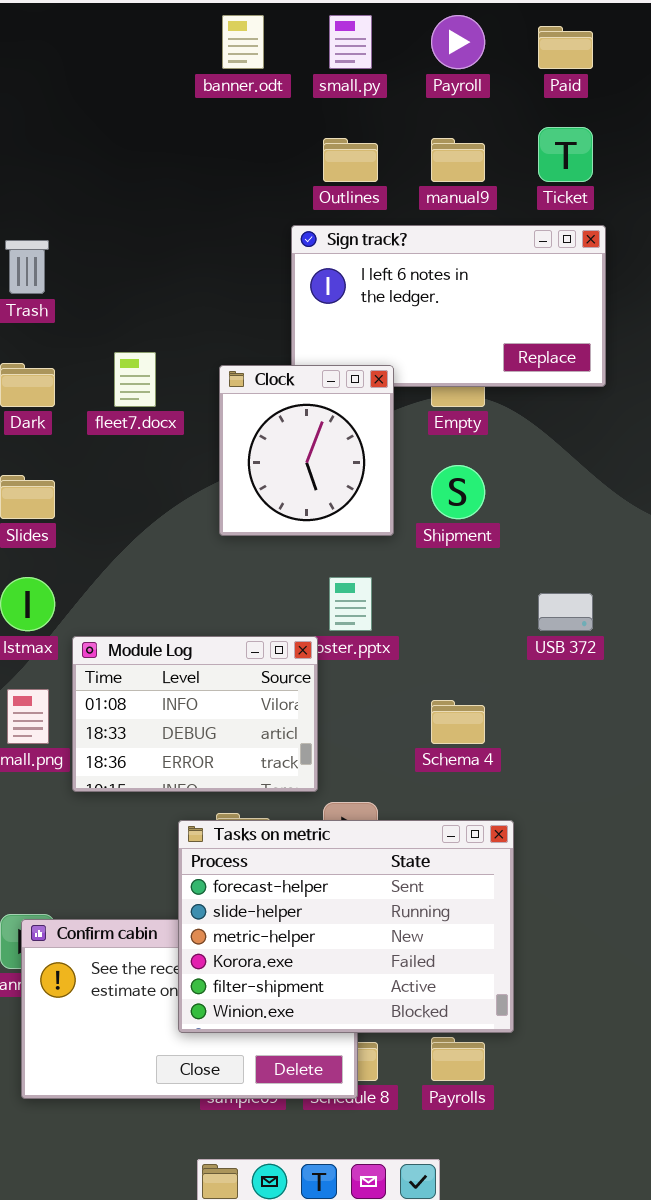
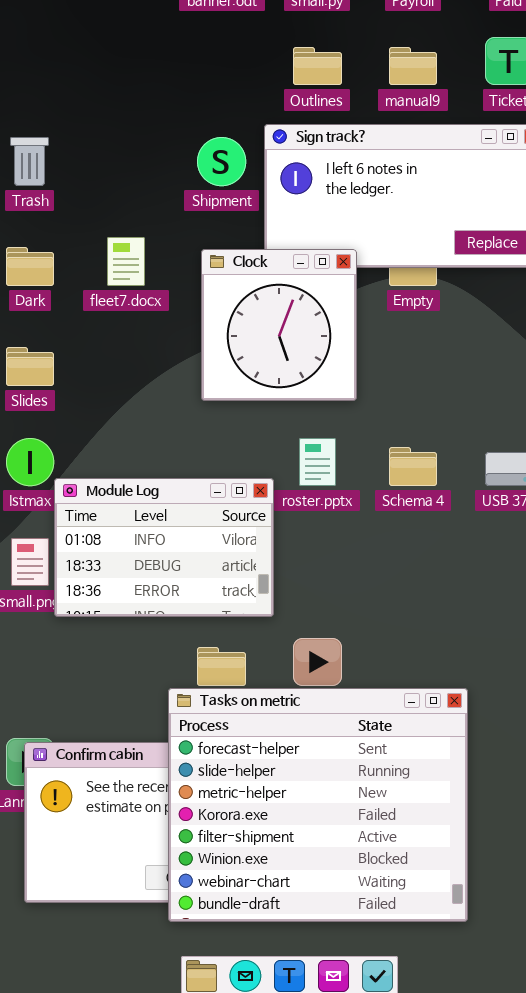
Shipment: [431,465,485,519] -> [197,137,246,186], moved
Module Log: [72,636,318,792] -> [54,478,274,617], moved
Schema 4: [431,700,485,744] -> [389,447,437,486], moved
Tasks on metric: [178,820,514,1033] -> [168,688,468,922], moved, resized

